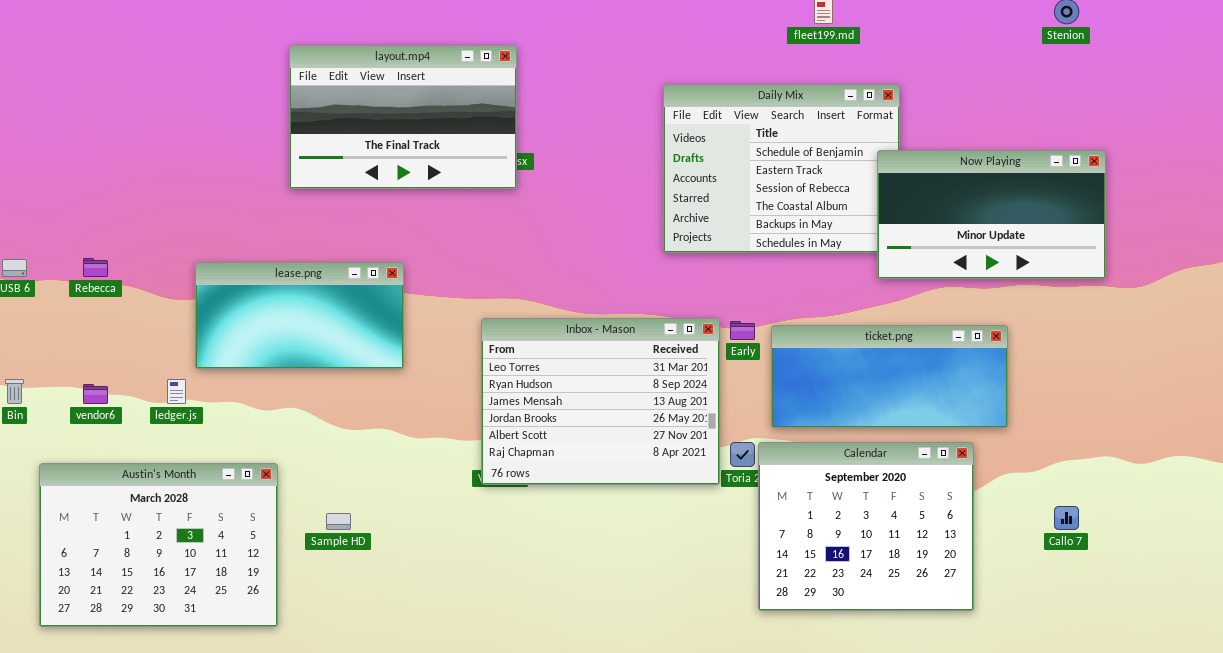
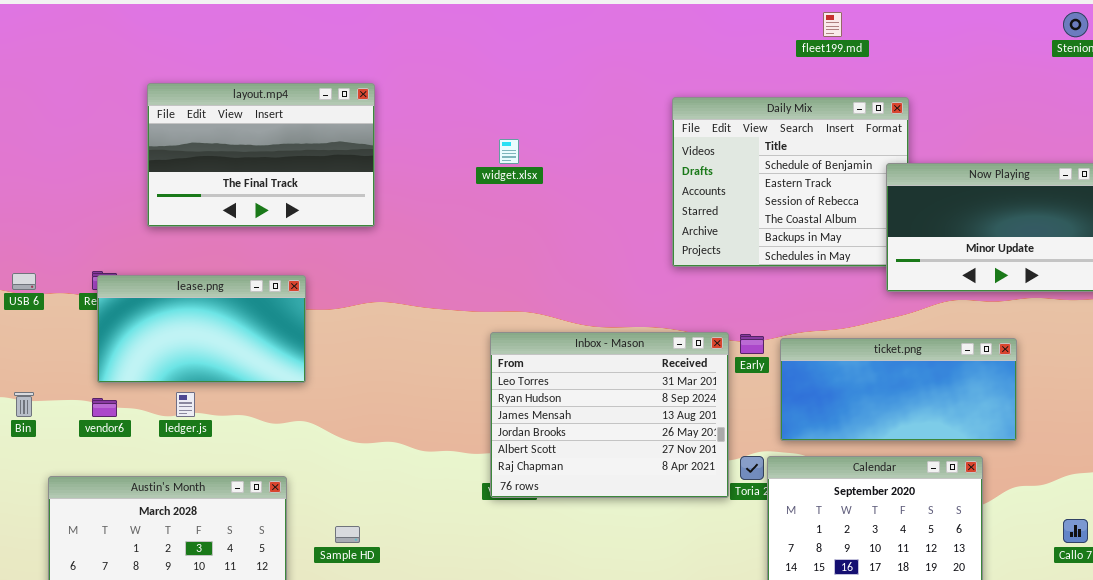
layout.mp4: [289,45,517,189] -> [147,83,375,227], moved
lease.png: [195,262,404,369] -> [97,275,306,383], moved

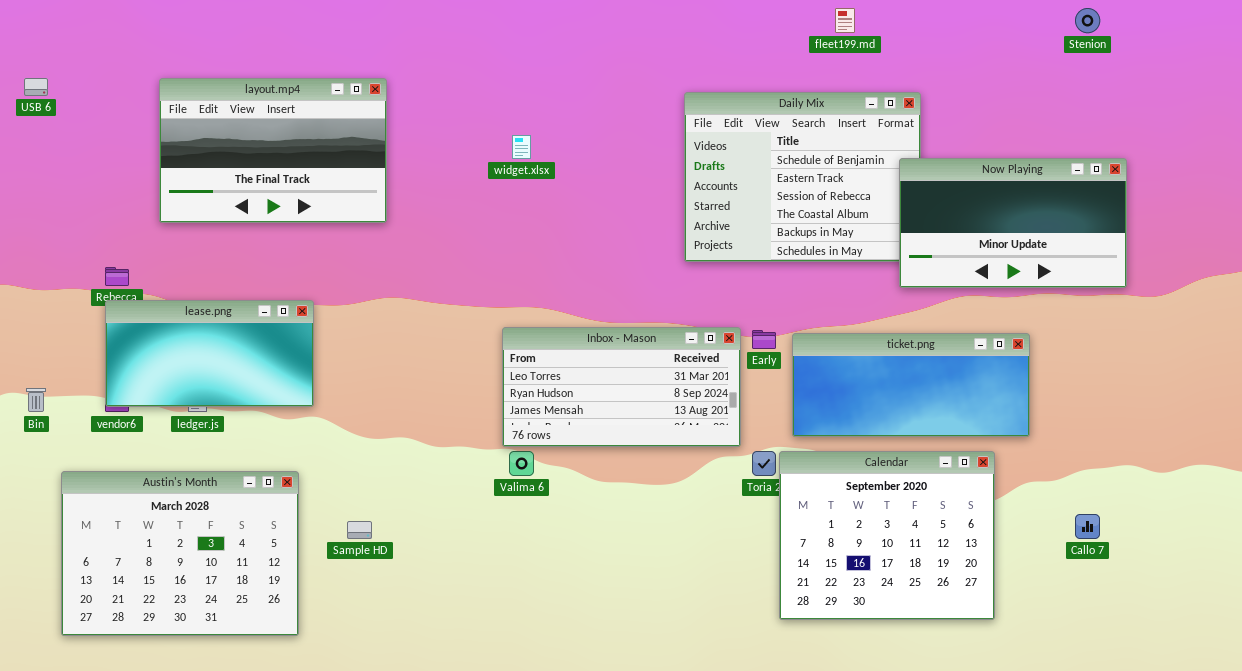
USB 6: [12,273,36,290] -> [24,78,48,96], moved
lease.png: [97,275,306,383] -> [105,300,314,407], moved
Inbox - Mason: [490,332,729,498] -> [502,327,741,447], resized

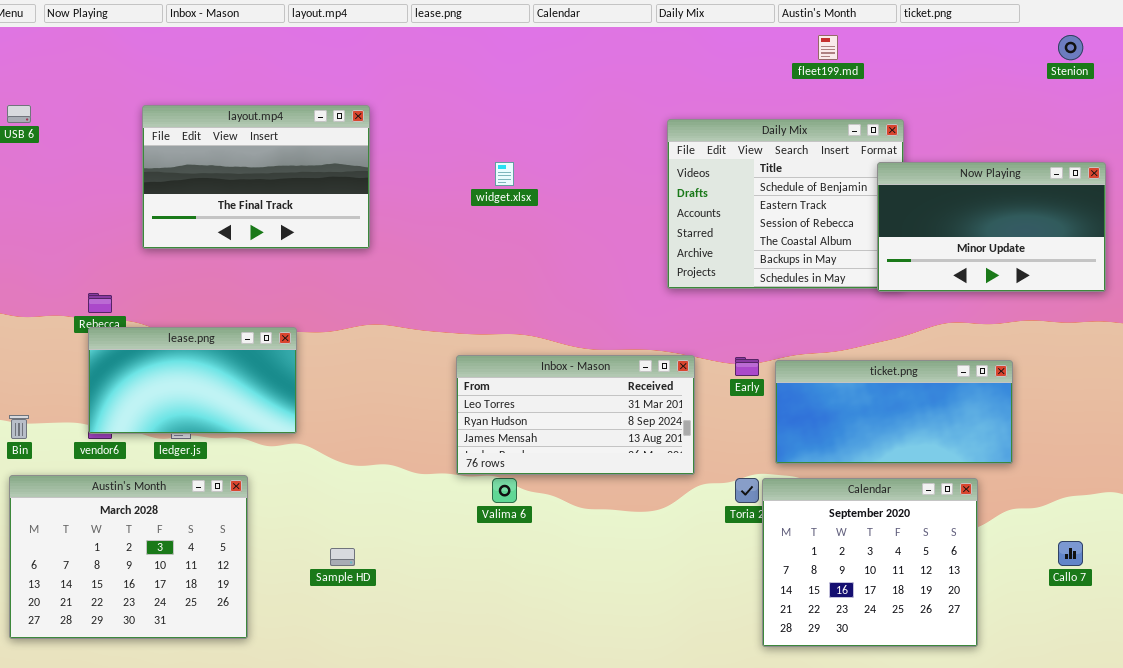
Now Playing: [899,158,1127,288] -> [877,162,1106,292], moved
Inbox - Mason: [502,327,741,447] -> [456,355,695,475], moved
Austin's Month: [61,471,299,636] -> [9,475,248,639], moved

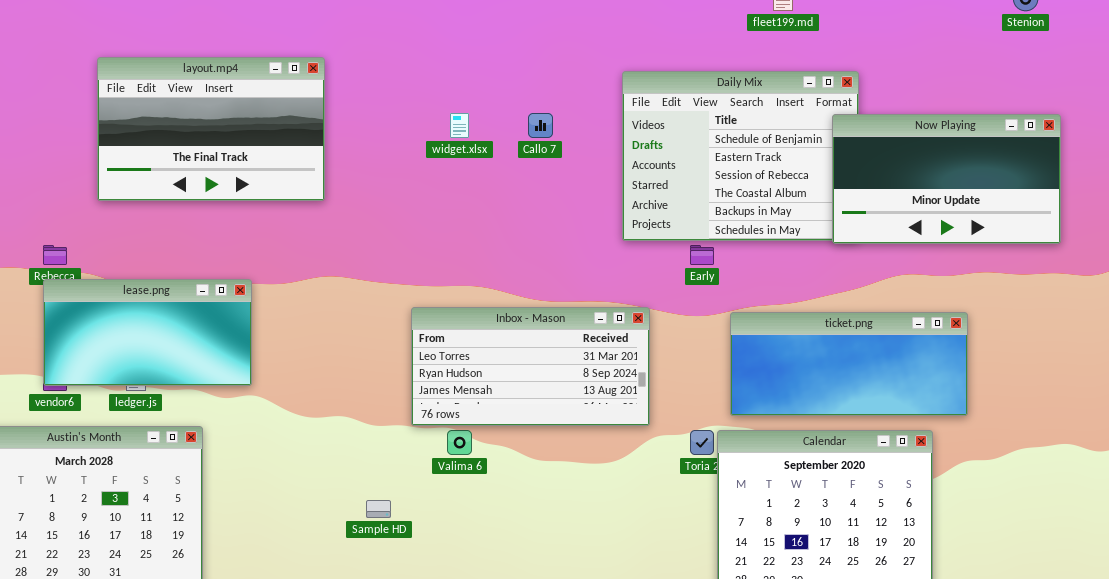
Early: [735,357,759,376] -> [690,245,714,265], moved
Callo 7: [1058,541,1083,566] -> [528,113,553,138], moved
Sample HD: [330,548,355,566] -> [366,500,391,518], moved

